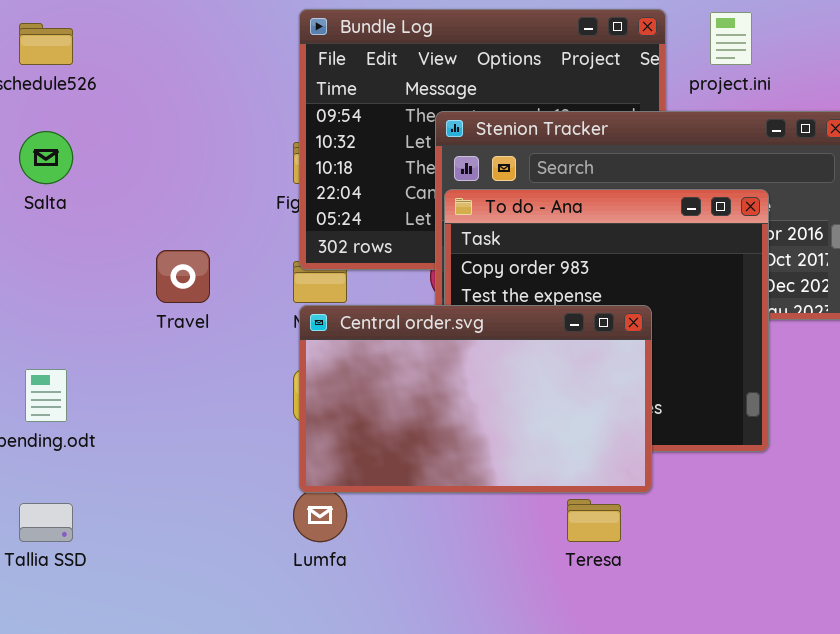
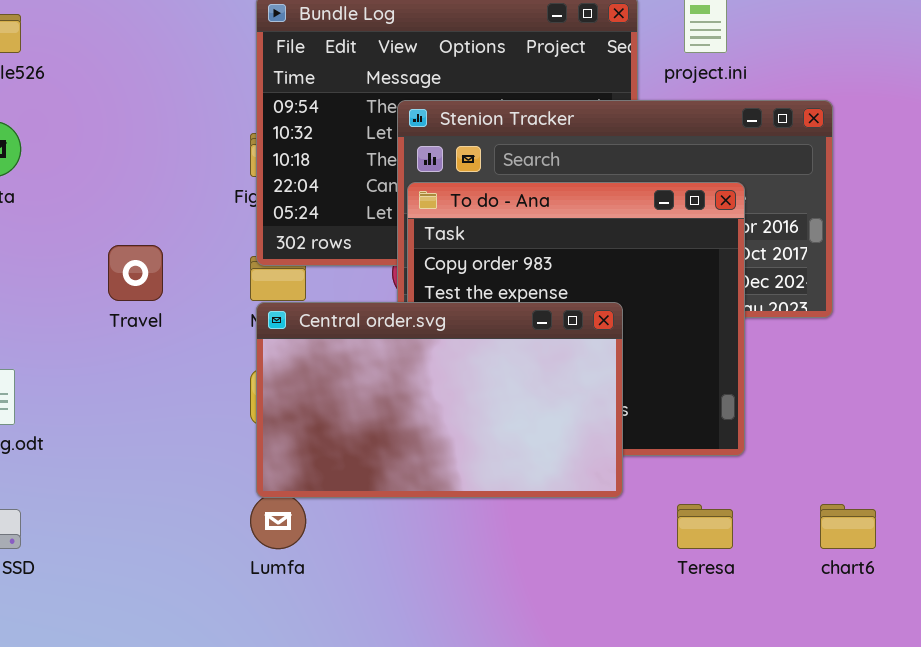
Teresa: [567,499,621,542] -> [677,504,733,549], moved

